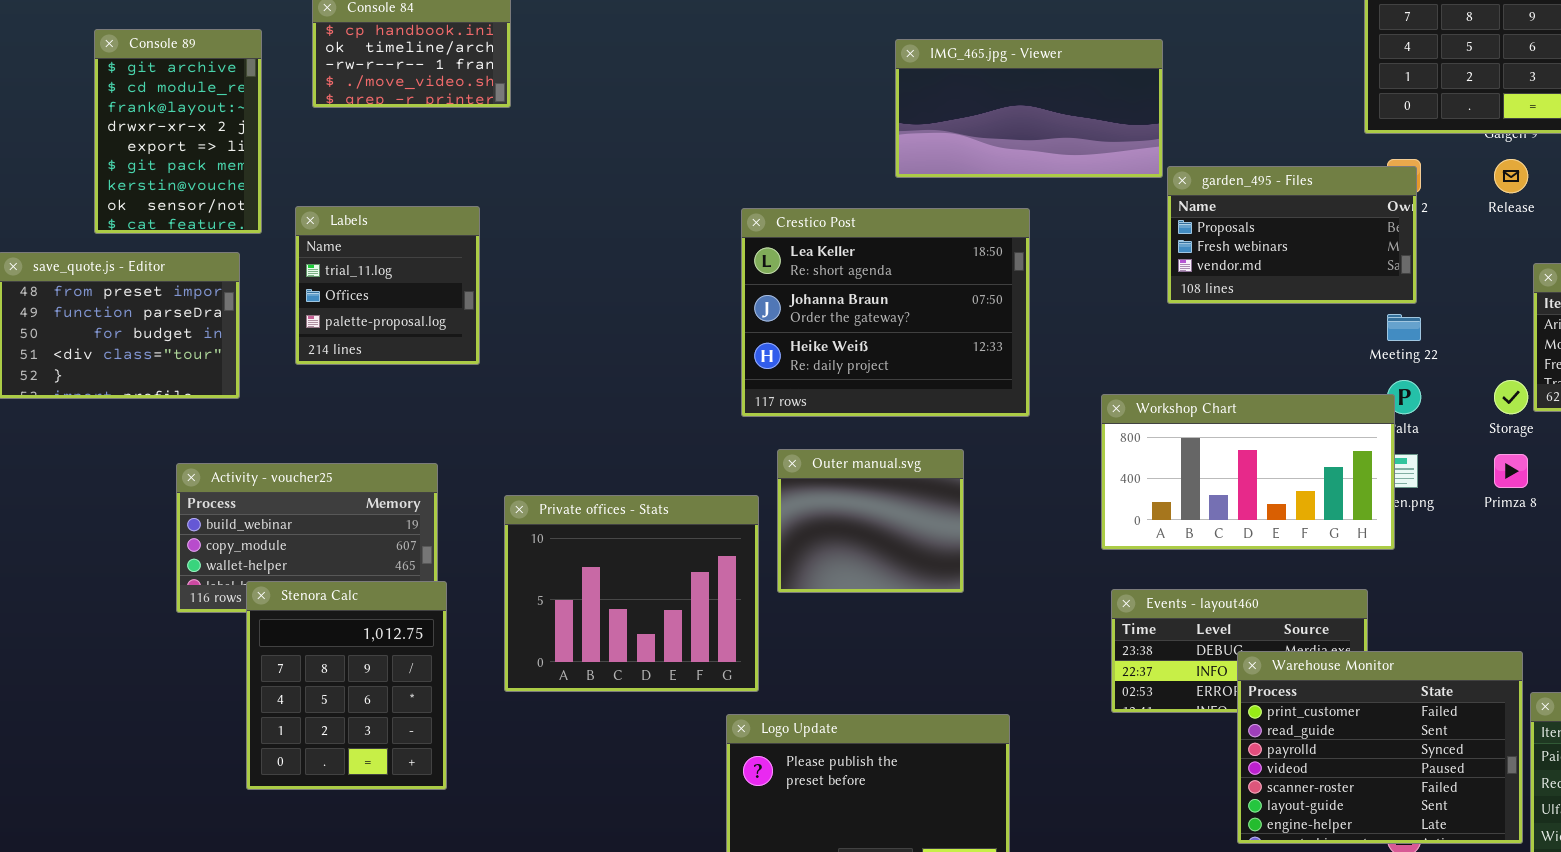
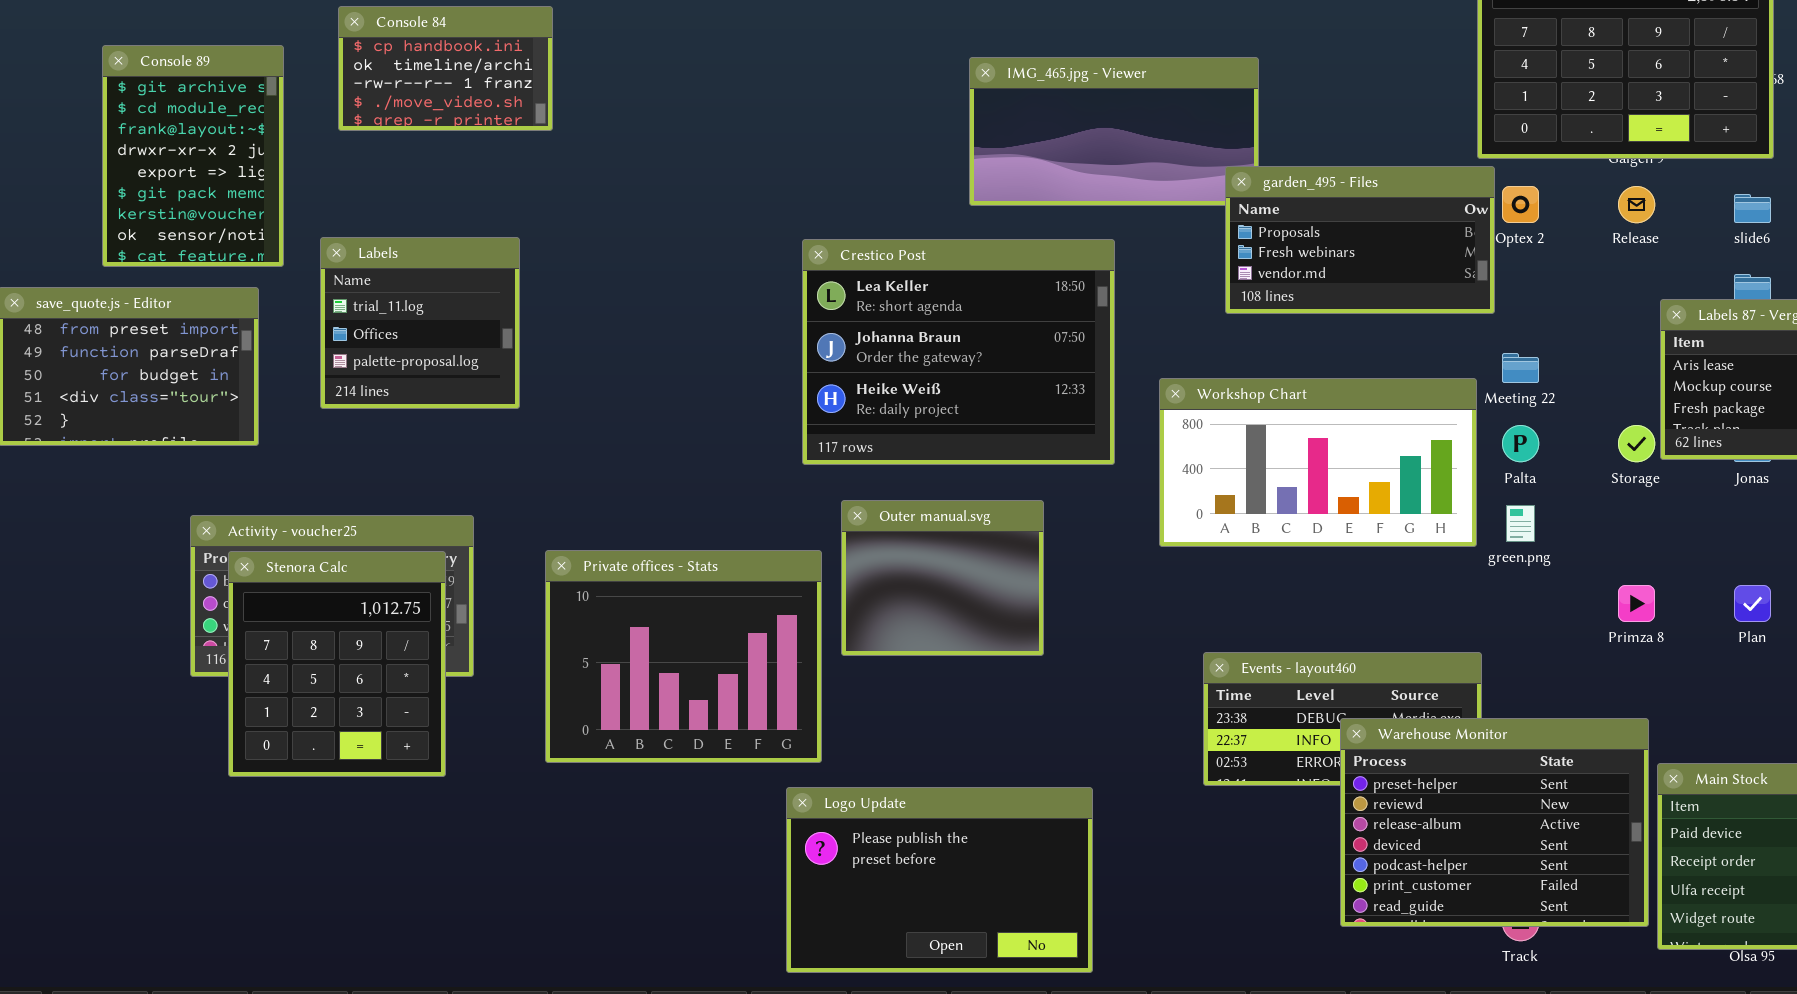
garden_495 - Files: [1167,166,1417,304] -> [1225,166,1495,314], moved
Workshop Chart: [1101,394,1395,550] -> [1159,378,1477,547], moved
Primza 8: [1494,454,1528,488] -> [1618,585,1655,622], moved
Stenora Calc: [246,581,447,790] -> [228,551,446,777], moved
Warehouse Monitor: [1237,651,1523,844] -> [1340,718,1649,927], scrolled up 5 rows

